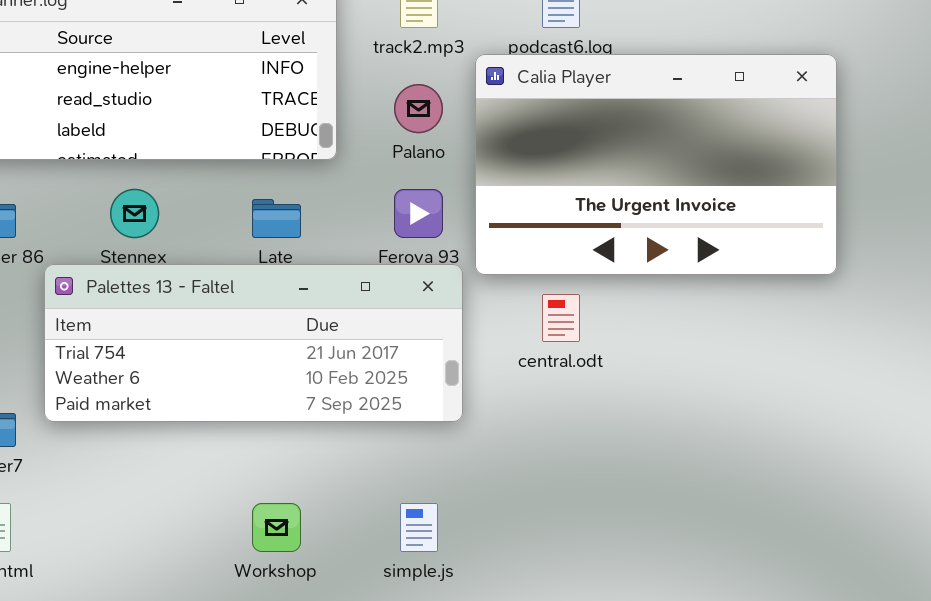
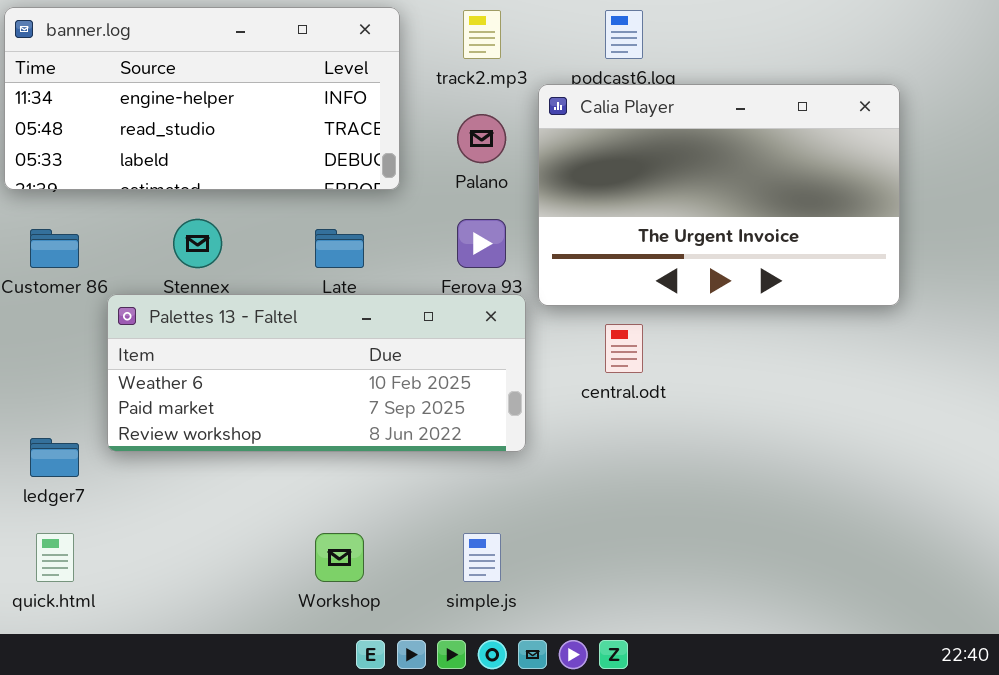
Palettes 13 - Faltel: [44,264,463,422] -> [107,294,526,452], scrolled down 1 row

